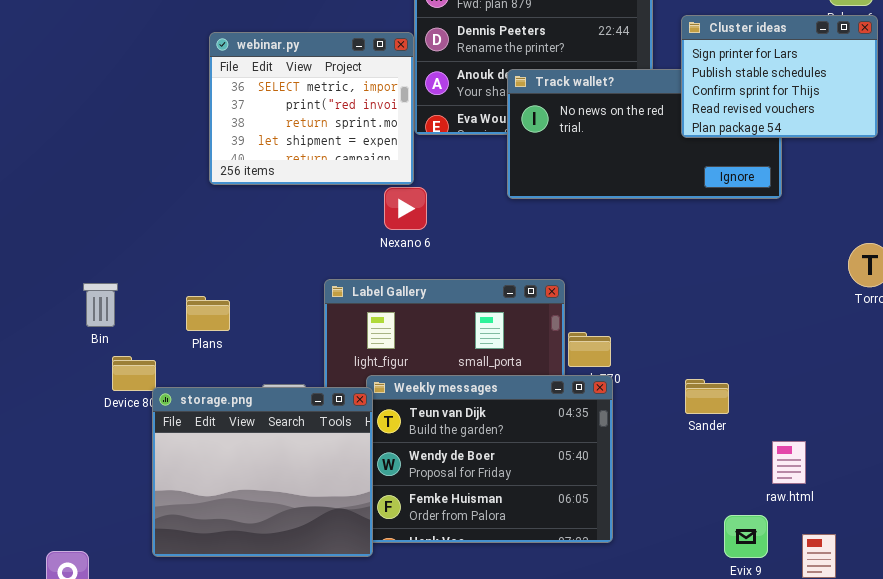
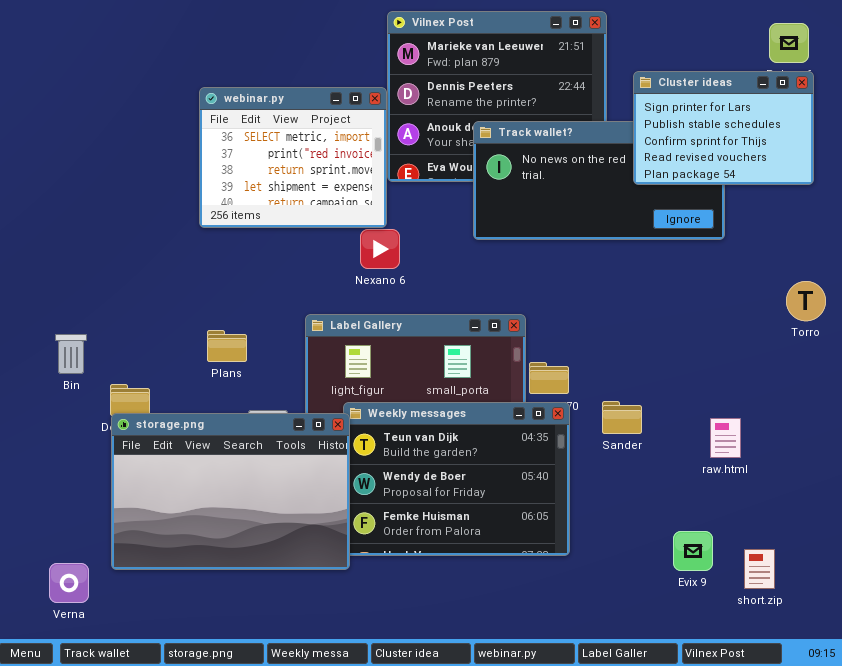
Bin: [83,283,118,327] -> [55,334,87,374], moved
Plans: [186,296,230,331] -> [207,330,247,362], moved
Sander: [685,379,729,414] -> [602,401,642,434], moved
storage.png: [152,387,373,557] -> [111,413,350,570], resized
raw.html: [772,441,806,484] -> [710,418,741,458], moved

